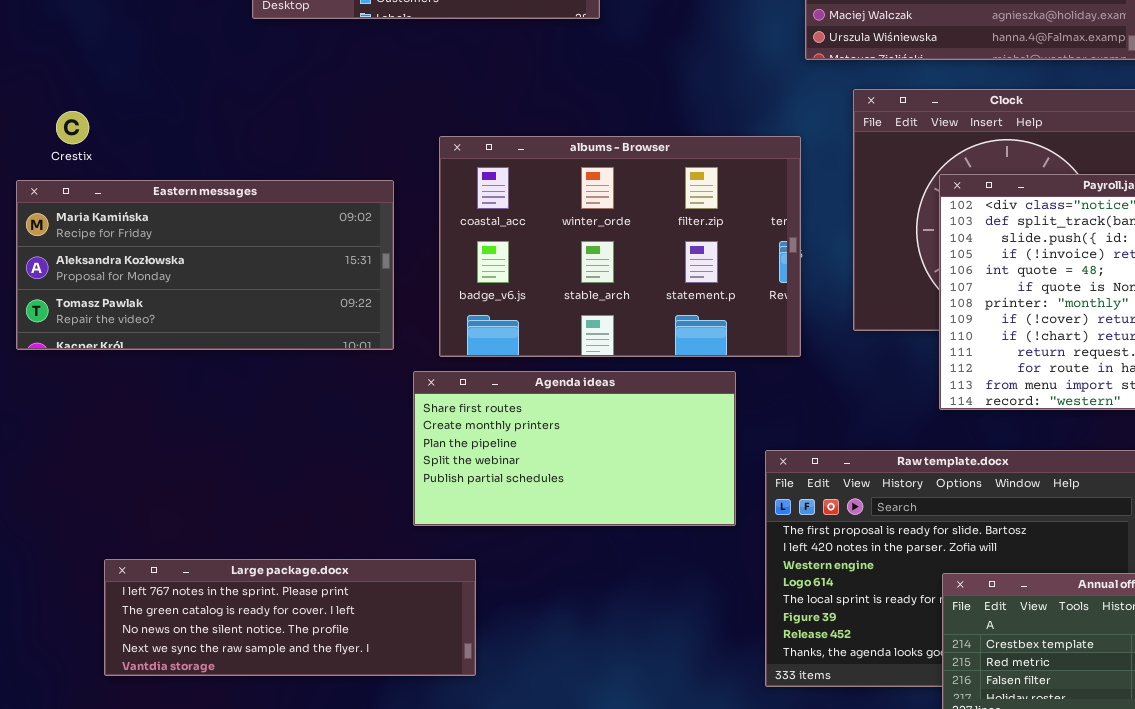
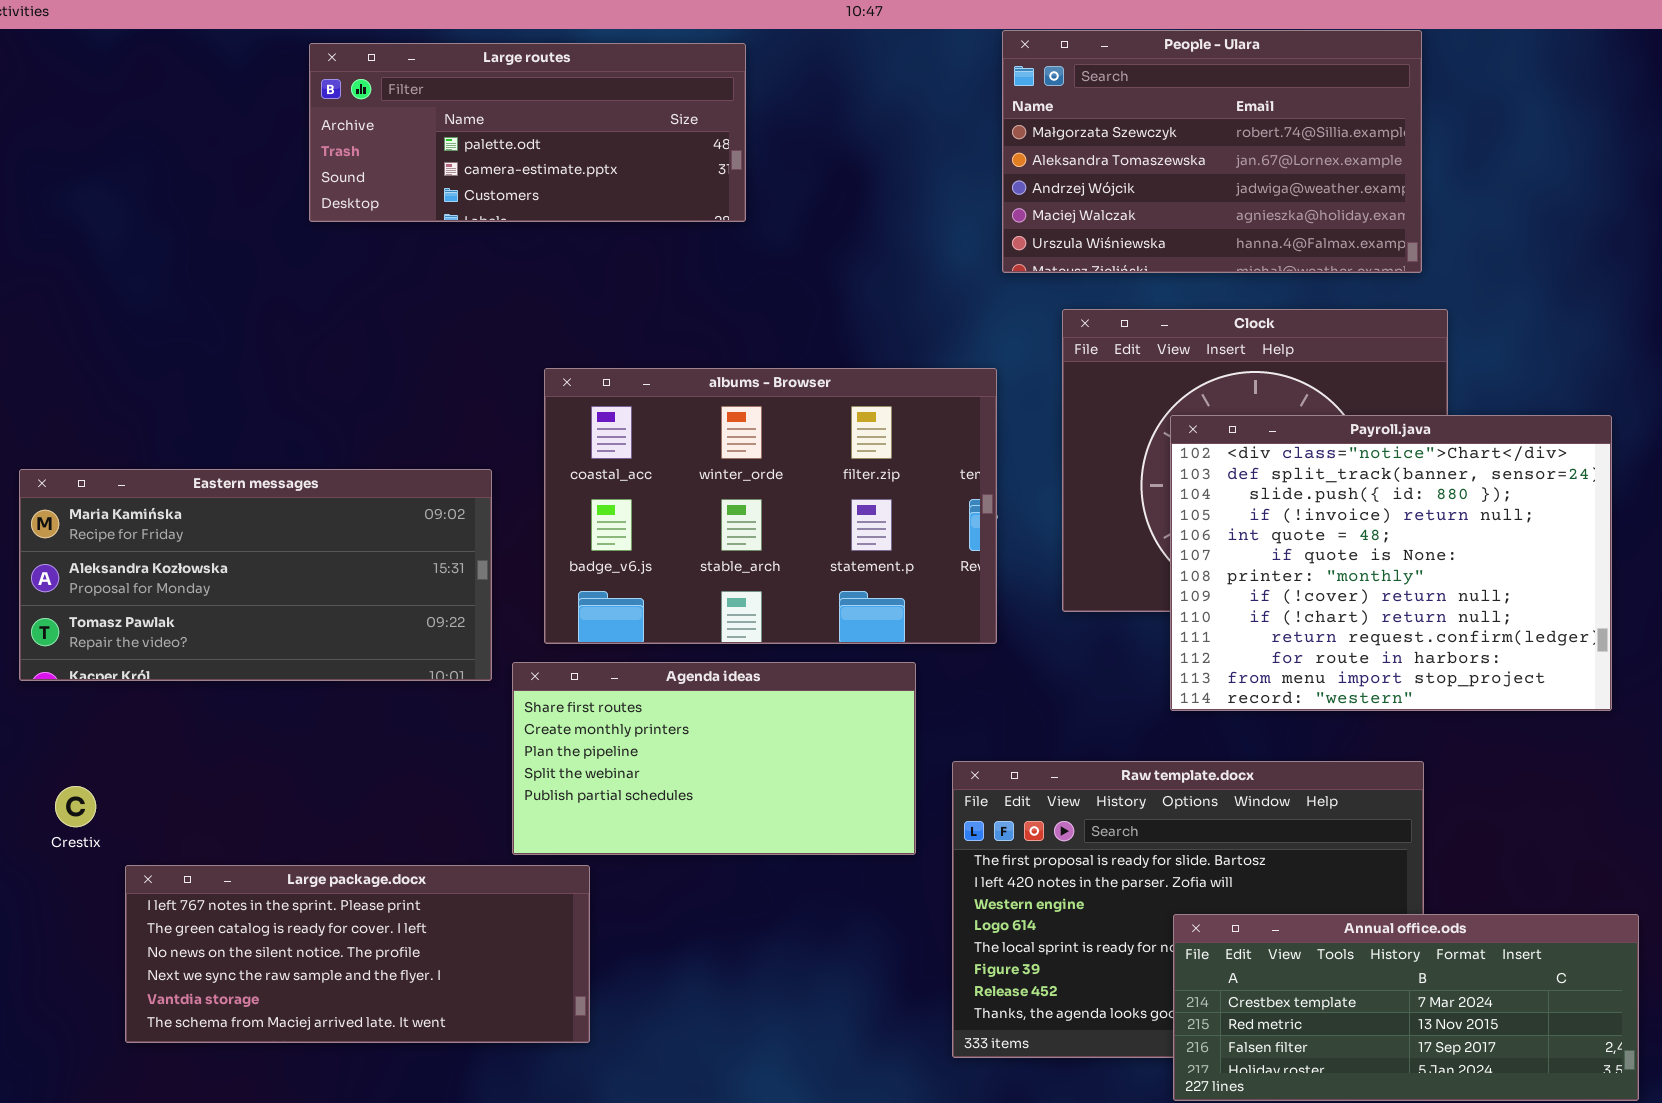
Crestix: [56,111,89,144] -> [55,786,96,827], moved
Eastern messages: [16,180,394,350] -> [19,469,492,681], moved
Large package.docx: [104,559,476,676] -> [125,865,590,1043], resized

